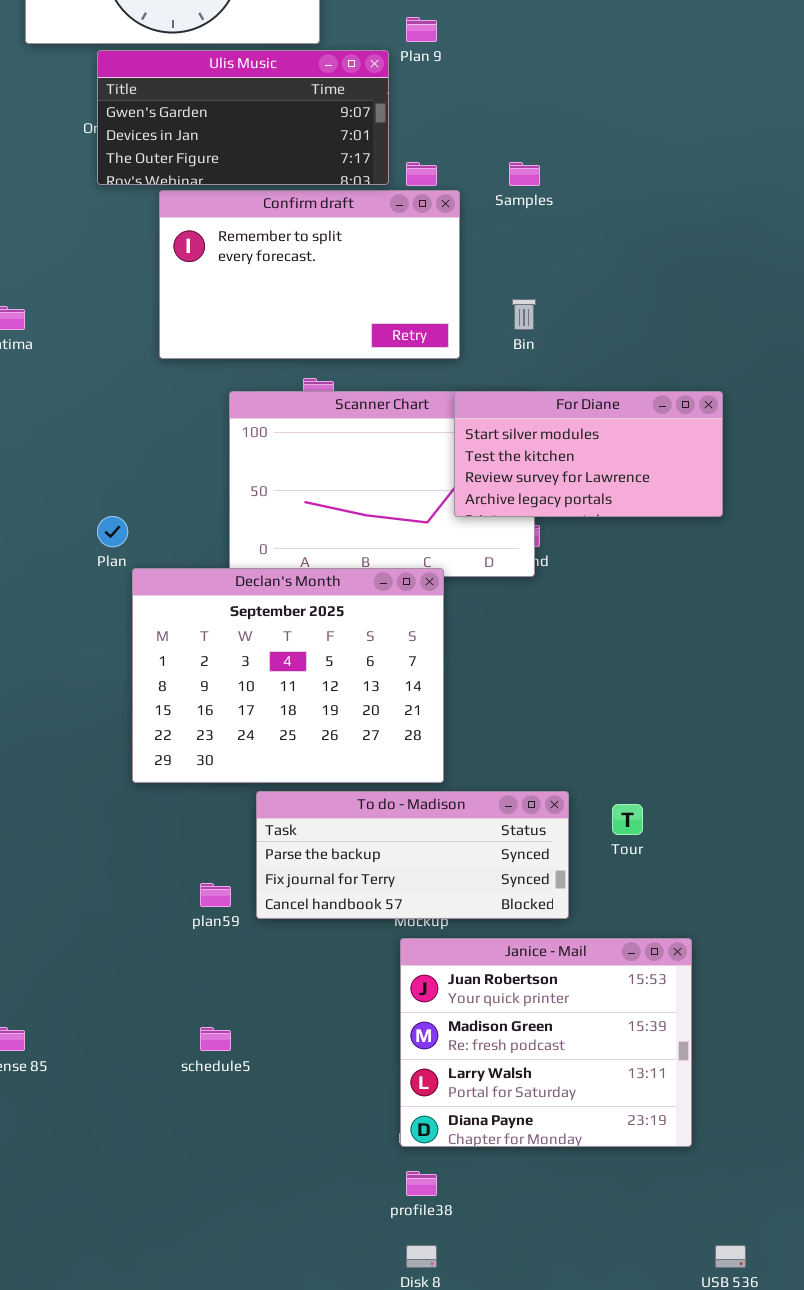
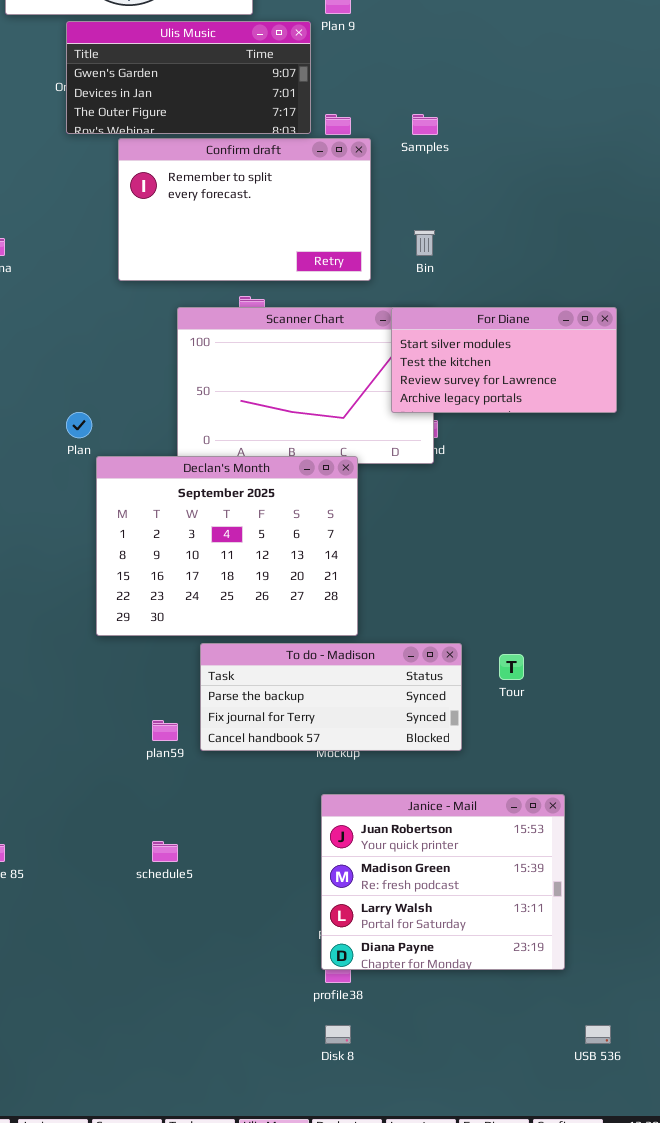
For Diane: [454,391,723,517] -> [391,307,617,413], moved
Janice - Mail: [400,938,692,1147] -> [321,794,565,970], moved

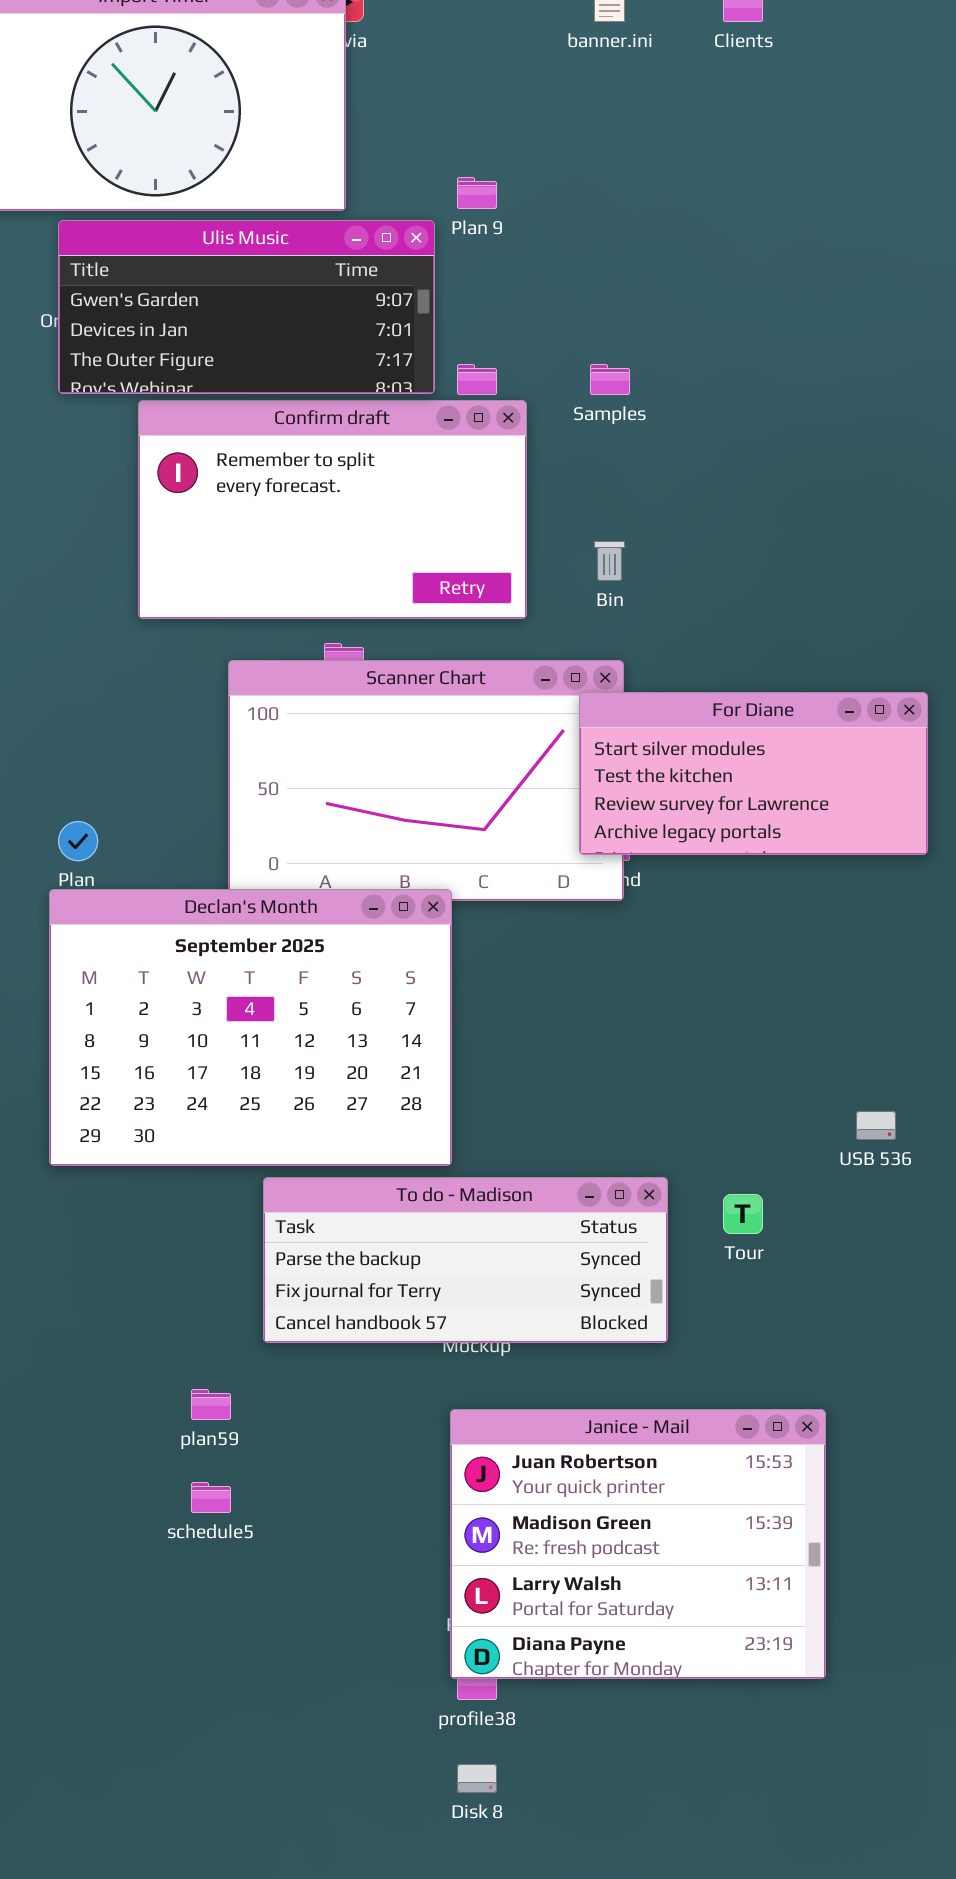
For Diane: [391,307,617,413] -> [579,692,928,855], moved
Declan's Month: [96,456,358,636] -> [49,889,452,1166], moved
plan59: [152,720,178,741] -> [191,1389,231,1420], moved
USB 536: [585,1025,611,1044] -> [856,1111,896,1140], moved

